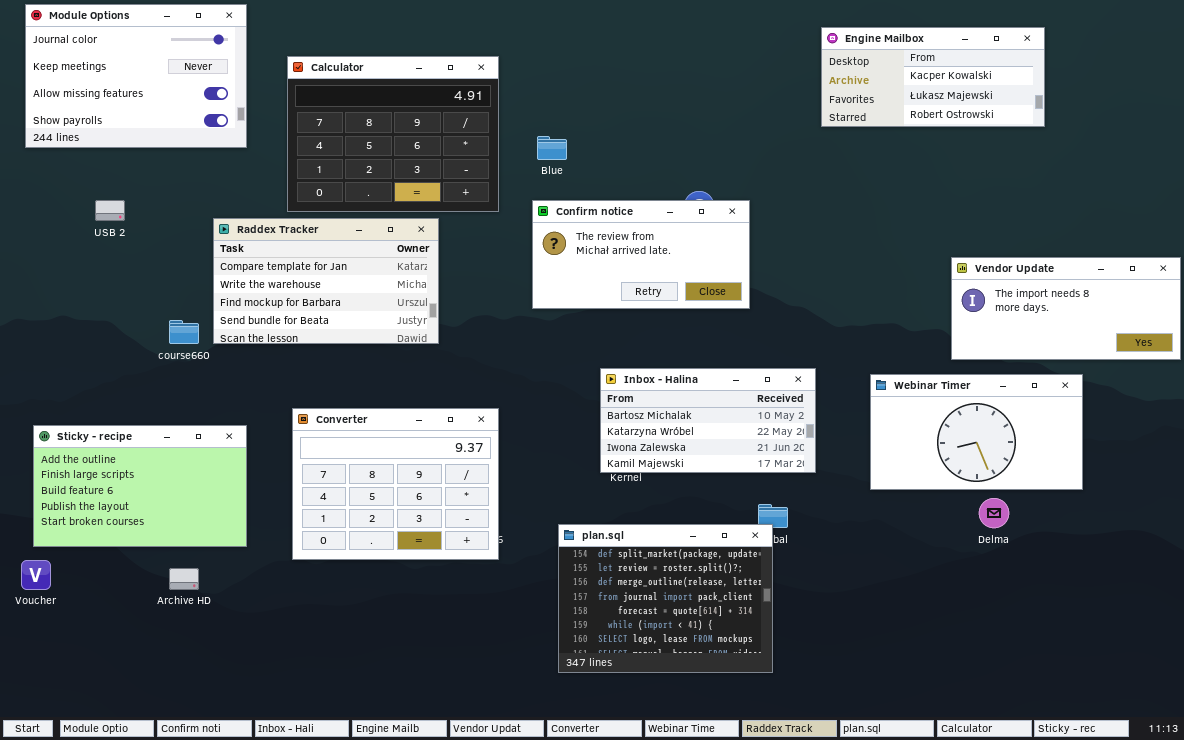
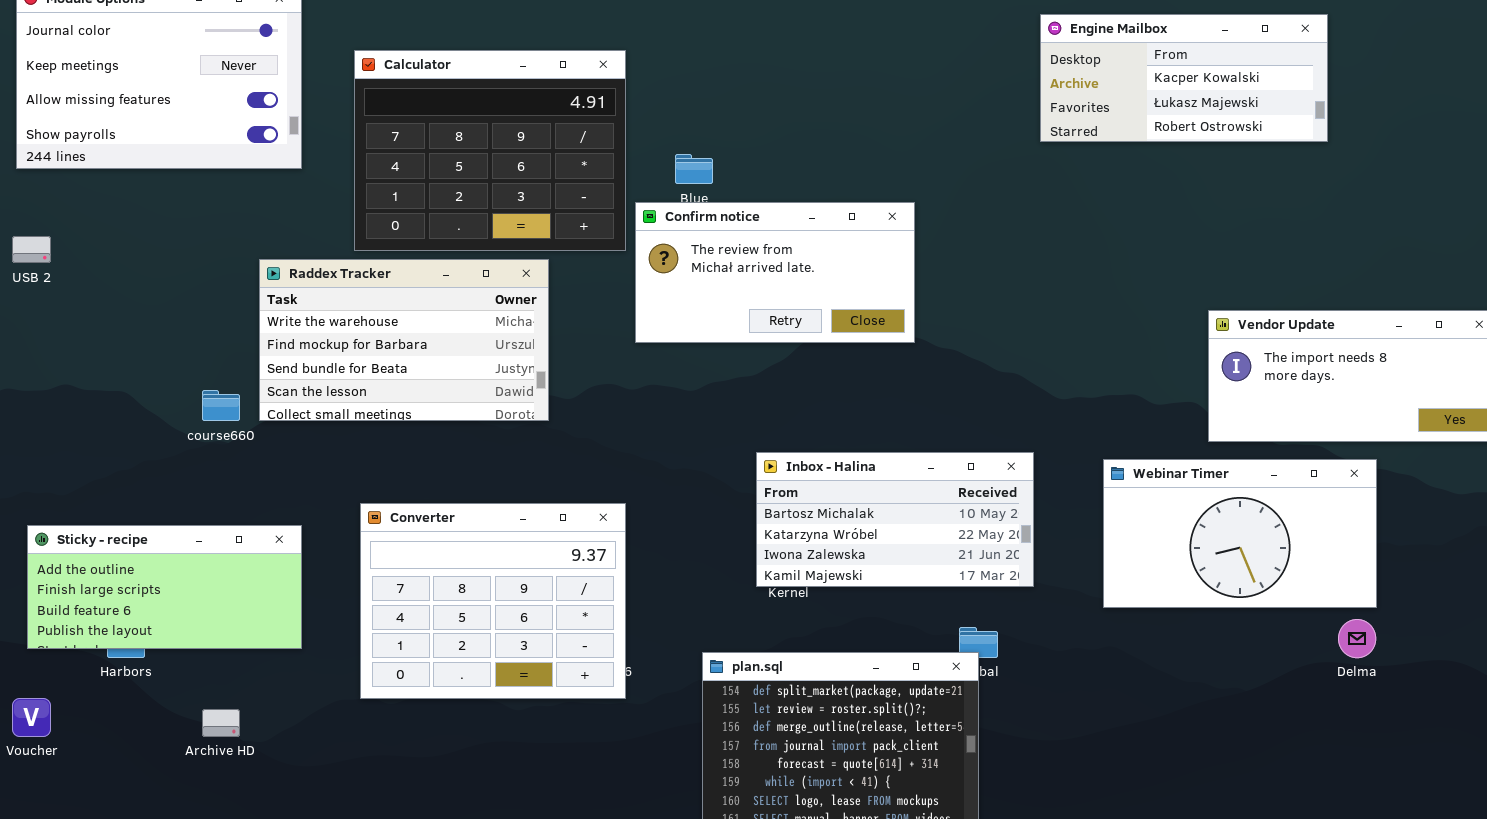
USB 2: [95,200,125,221] -> [12,236,51,263], moved
Confirm notice: [532,200,750,309] -> [635,202,915,343], moved
Raddex Tracker: [213,218,439,344] -> [259,259,549,421], scrolled down 1 row
Sticky - recipe: [33,425,247,547] -> [27,525,302,649], resized
Delma: [979,498,1009,528] -> [1338,619,1376,658], moved

